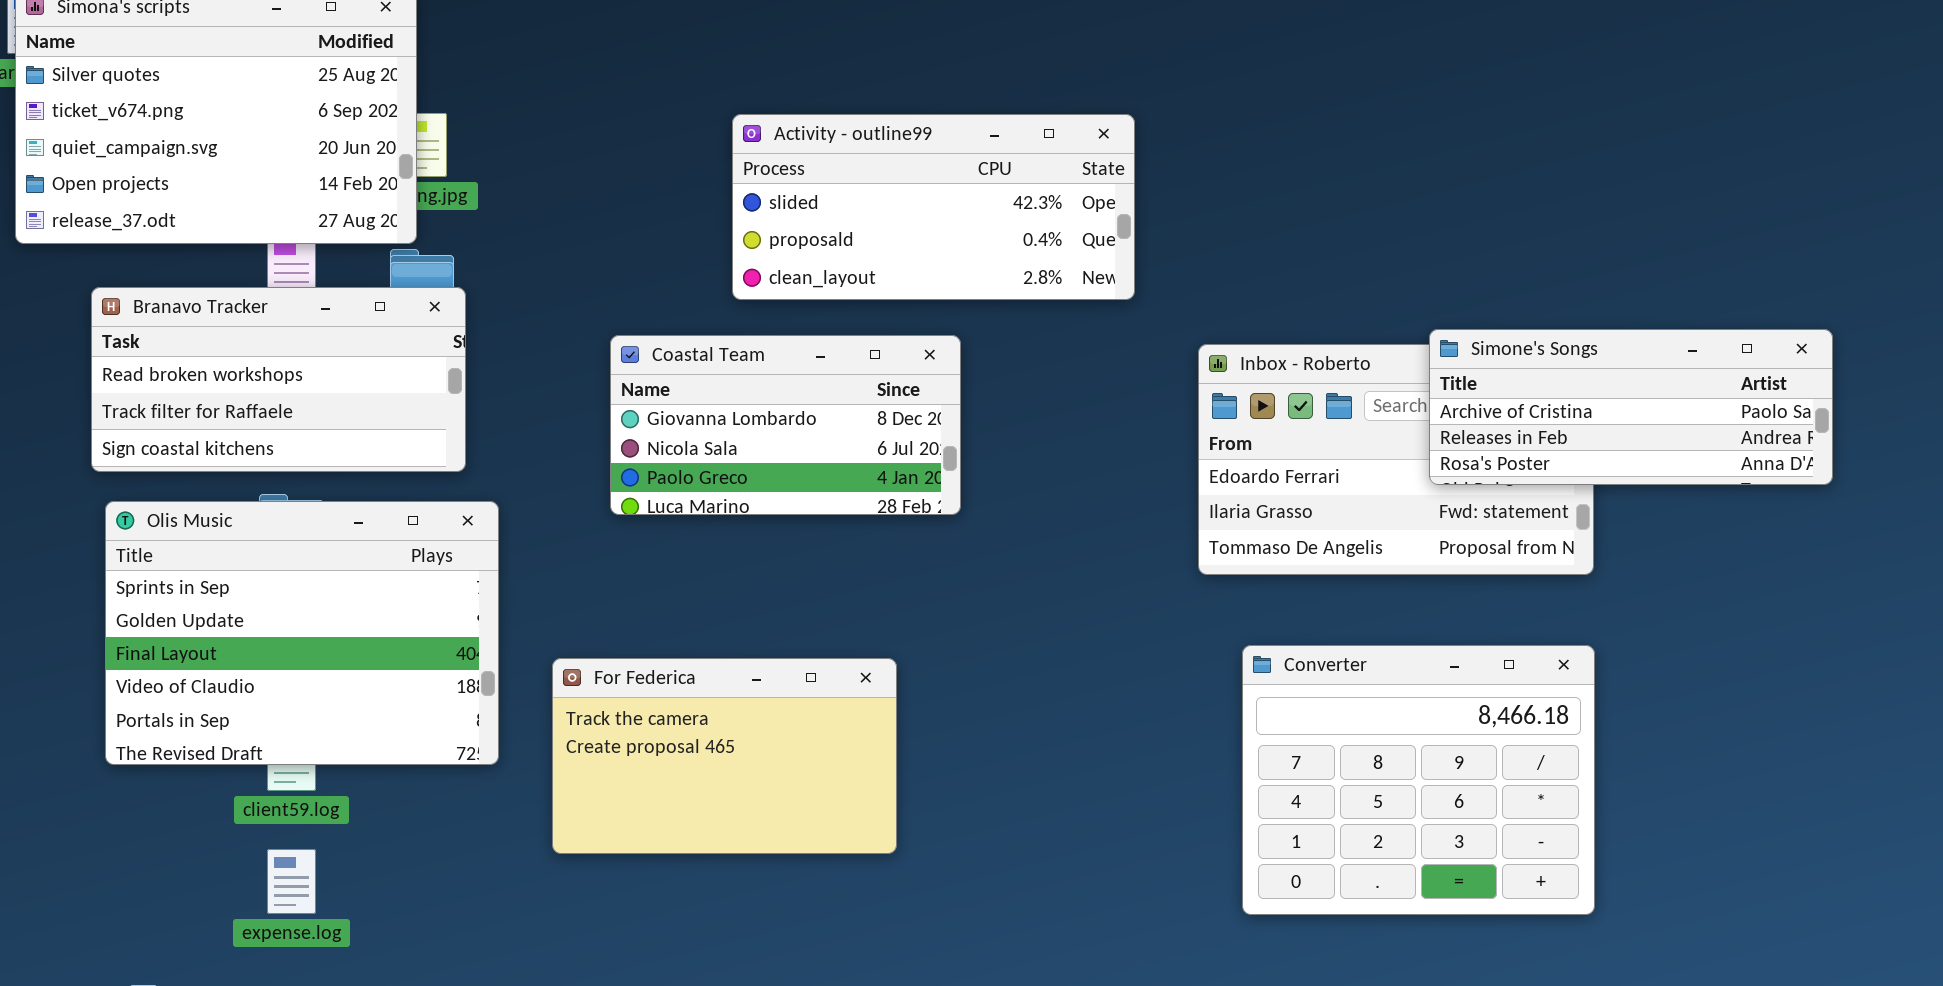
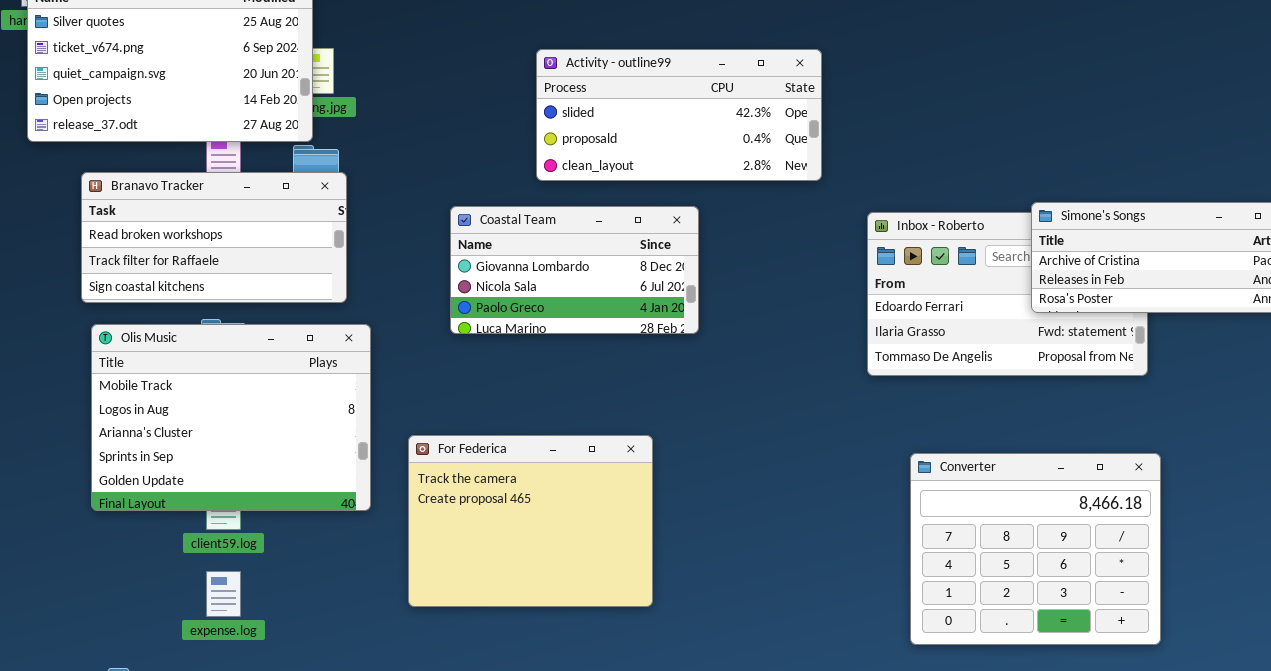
Olis Music: [105,501,499,765] -> [91,324,371,511], scrolled up 3 rows
Converter: [1242,645,1595,915] -> [910,453,1161,645], moved
For Federica: [552,658,897,854] -> [408,435,653,607], resized

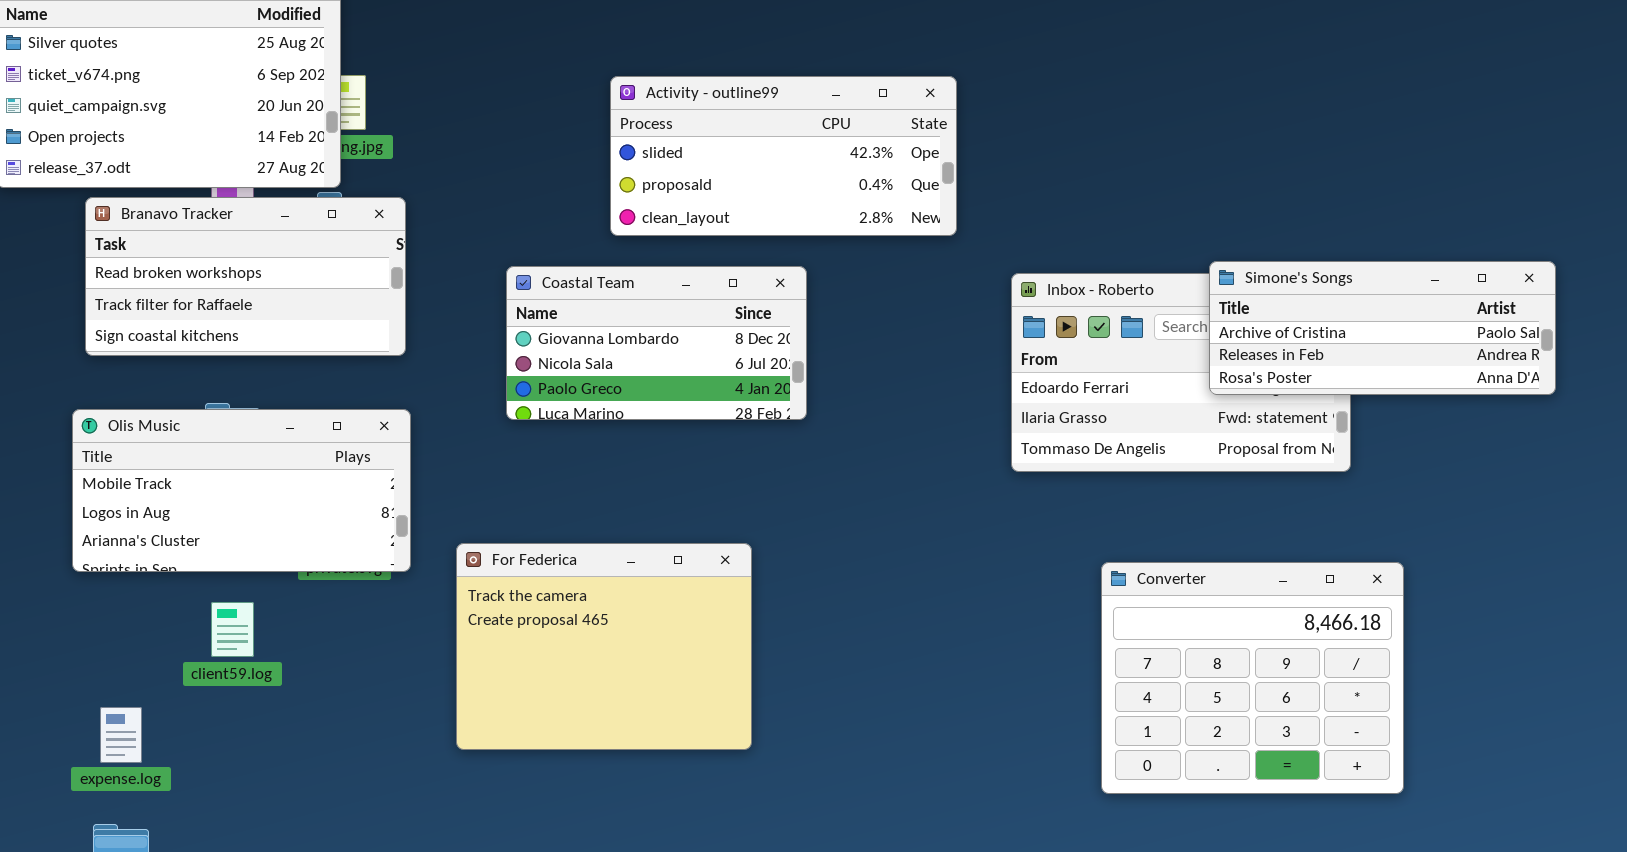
Branavo Tracker: [81,172,347,303] -> [85,197,406,356], moved
Olis Music: [91,324,371,511] -> [72,409,411,572], resized
Converter: [910,453,1161,645] -> [1101,562,1404,794], moved
expense.log: [206,571,241,617] -> [100,707,142,763], moved

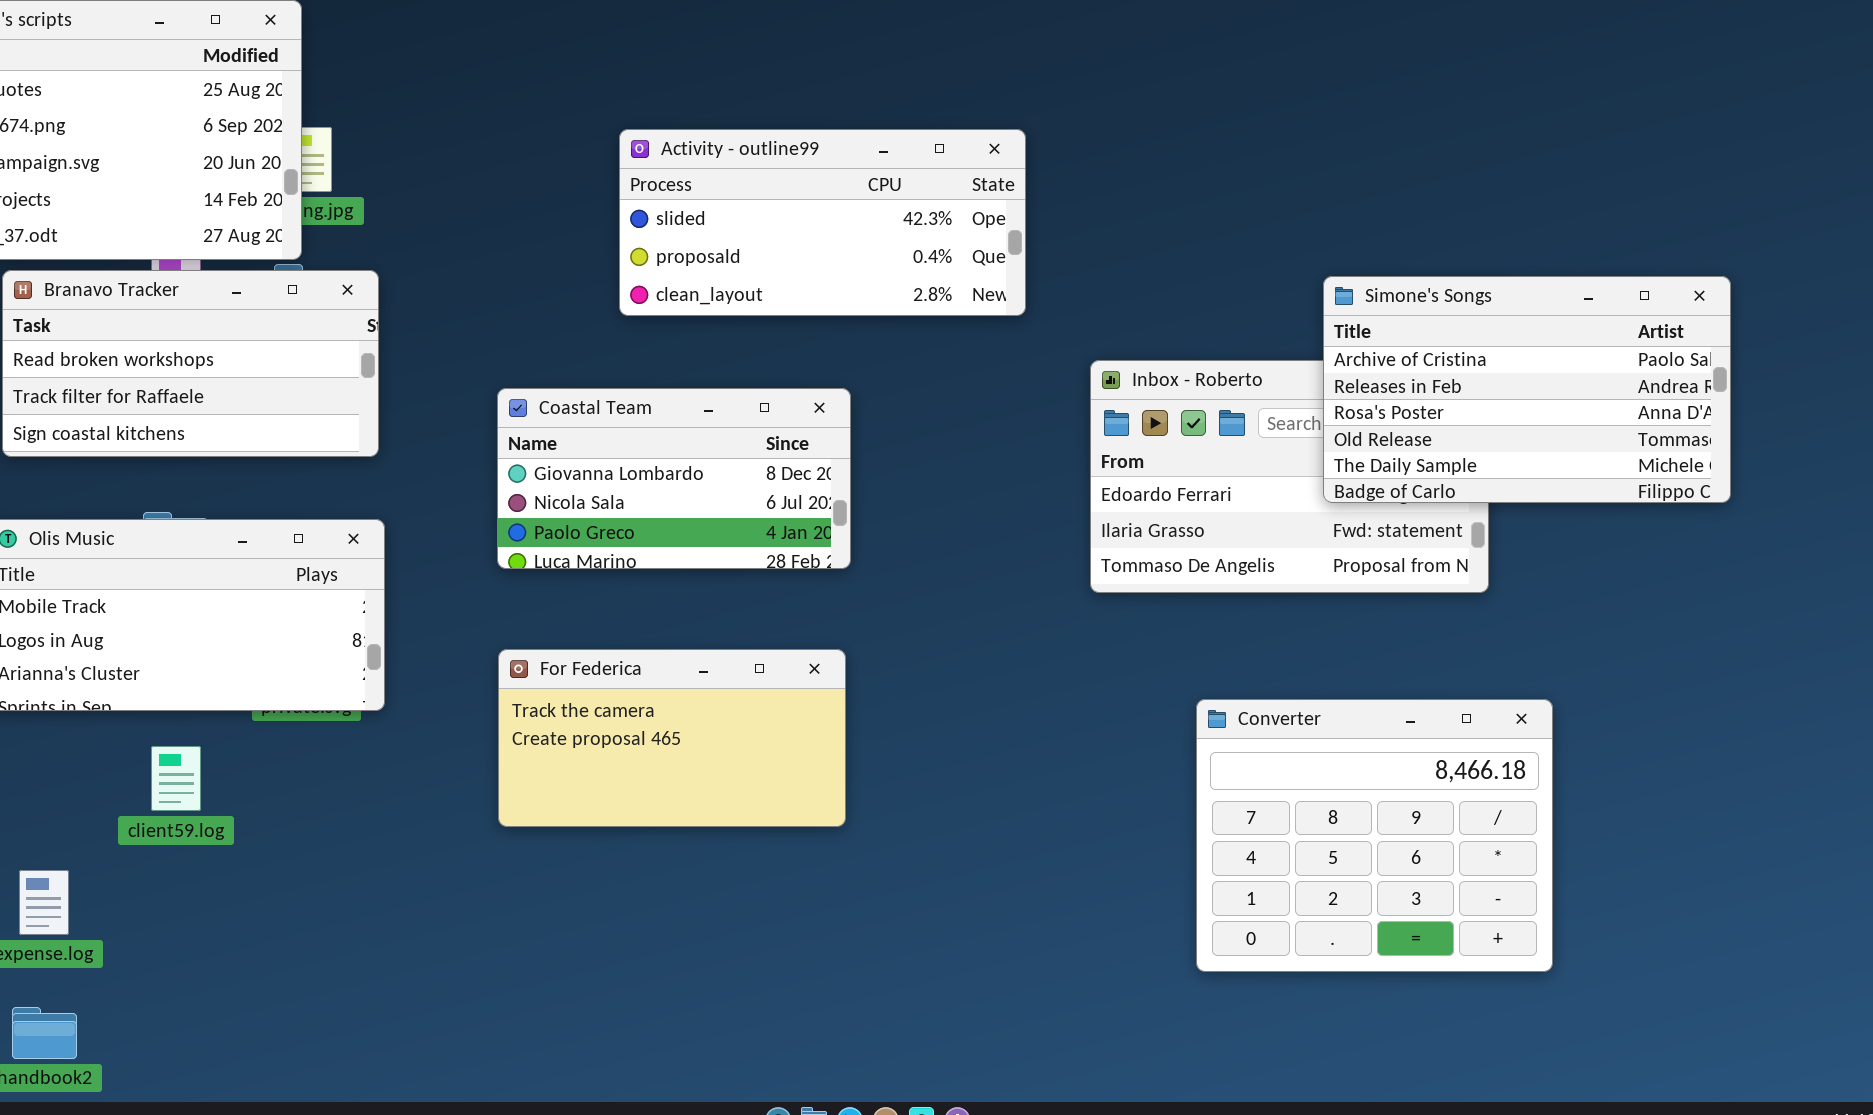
Simone's Songs: [1209,261,1556,395] -> [1323,276,1731,503], resized
Coastal Team: [506,266,807,420] -> [497,388,851,569], moved
For Federica: [456,543,752,750] -> [498,649,846,827], moved, resized

